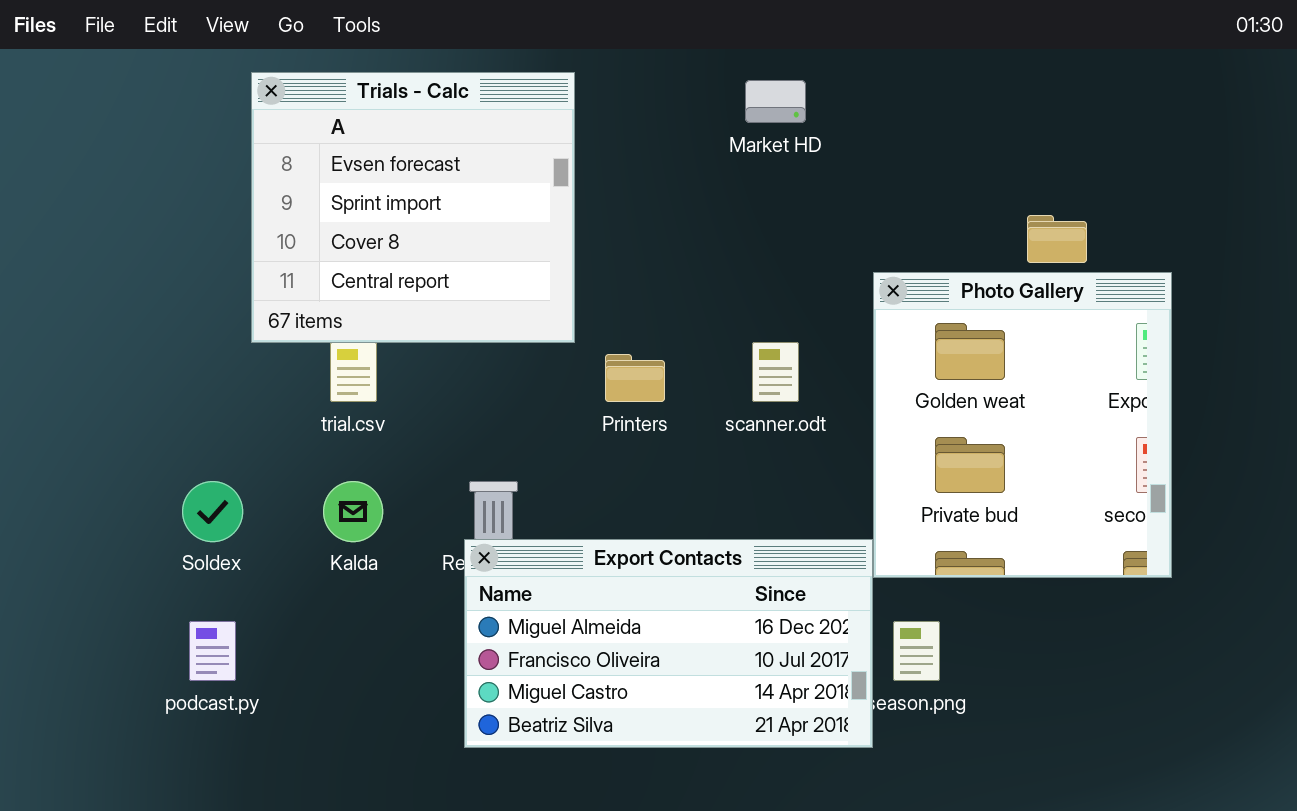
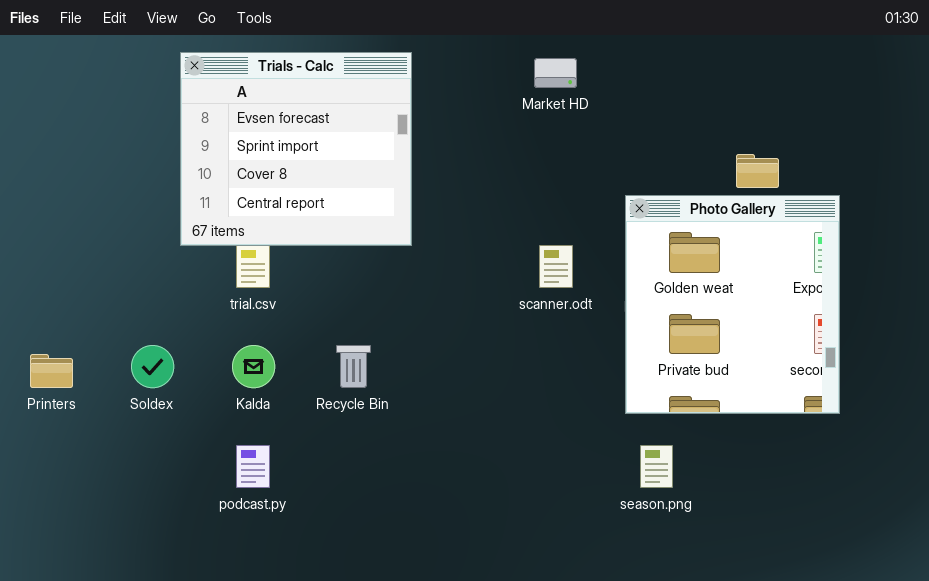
Printers: [605,354,665,402] -> [30,354,73,388], moved
Export Contacts: [464,539,873,748] -> none, closed
podcast.py: [189,621,236,681] -> [236,445,270,488], moved

